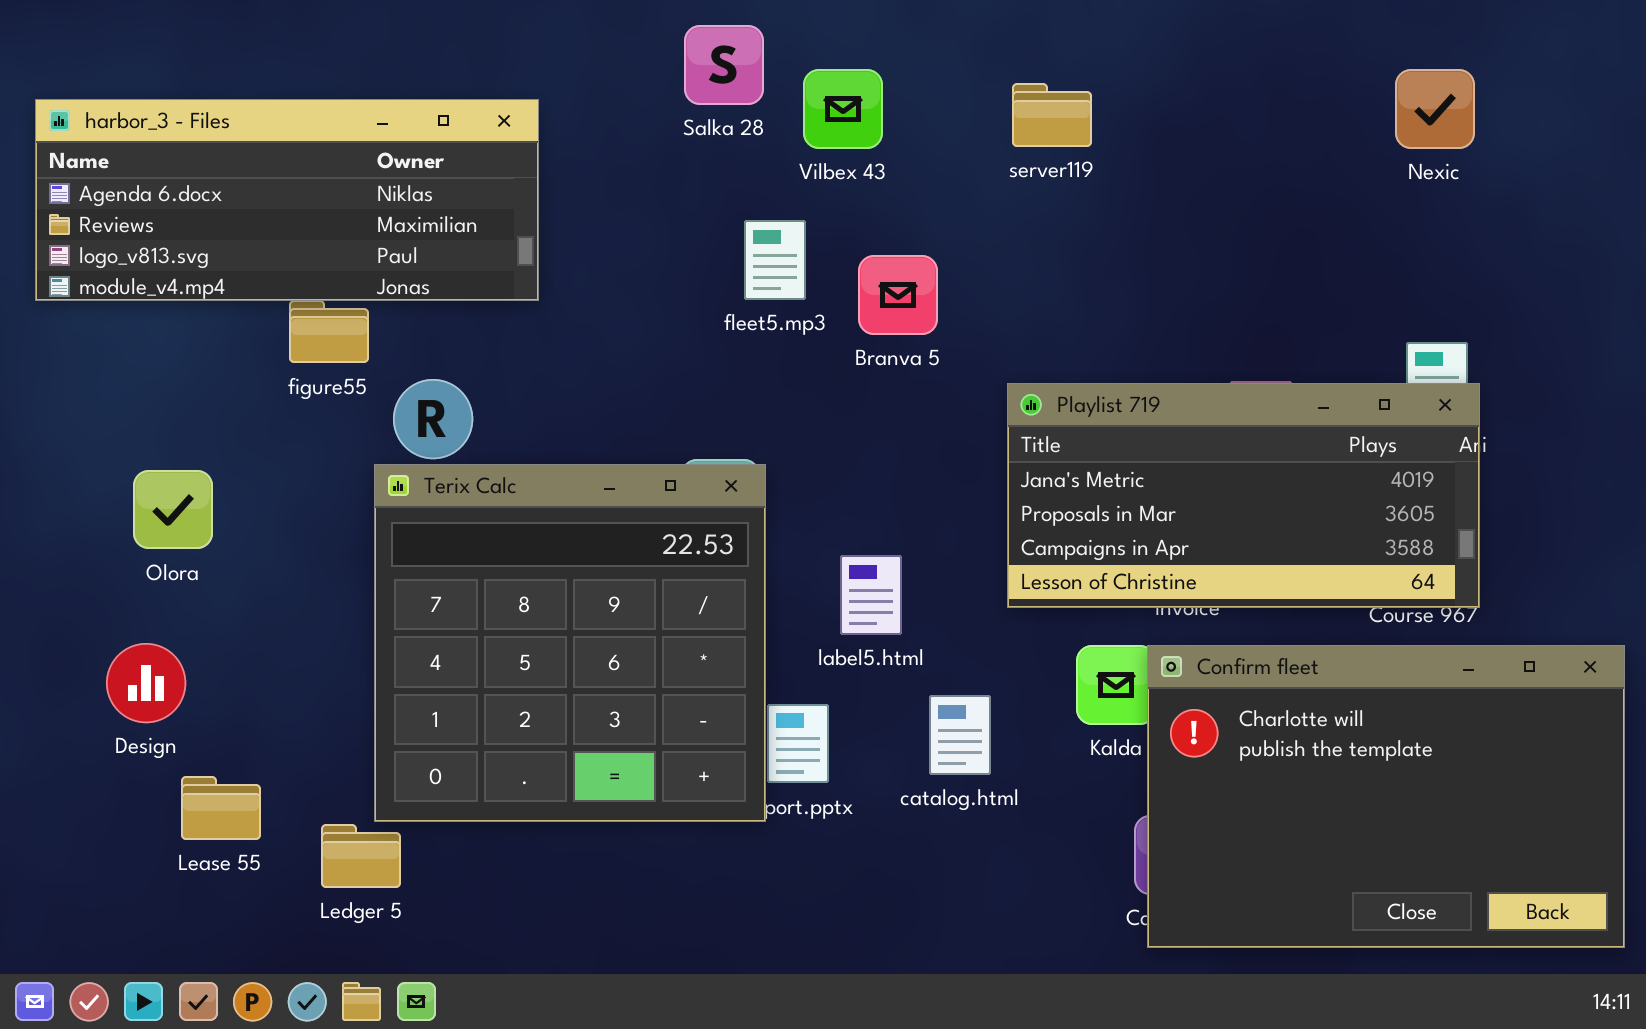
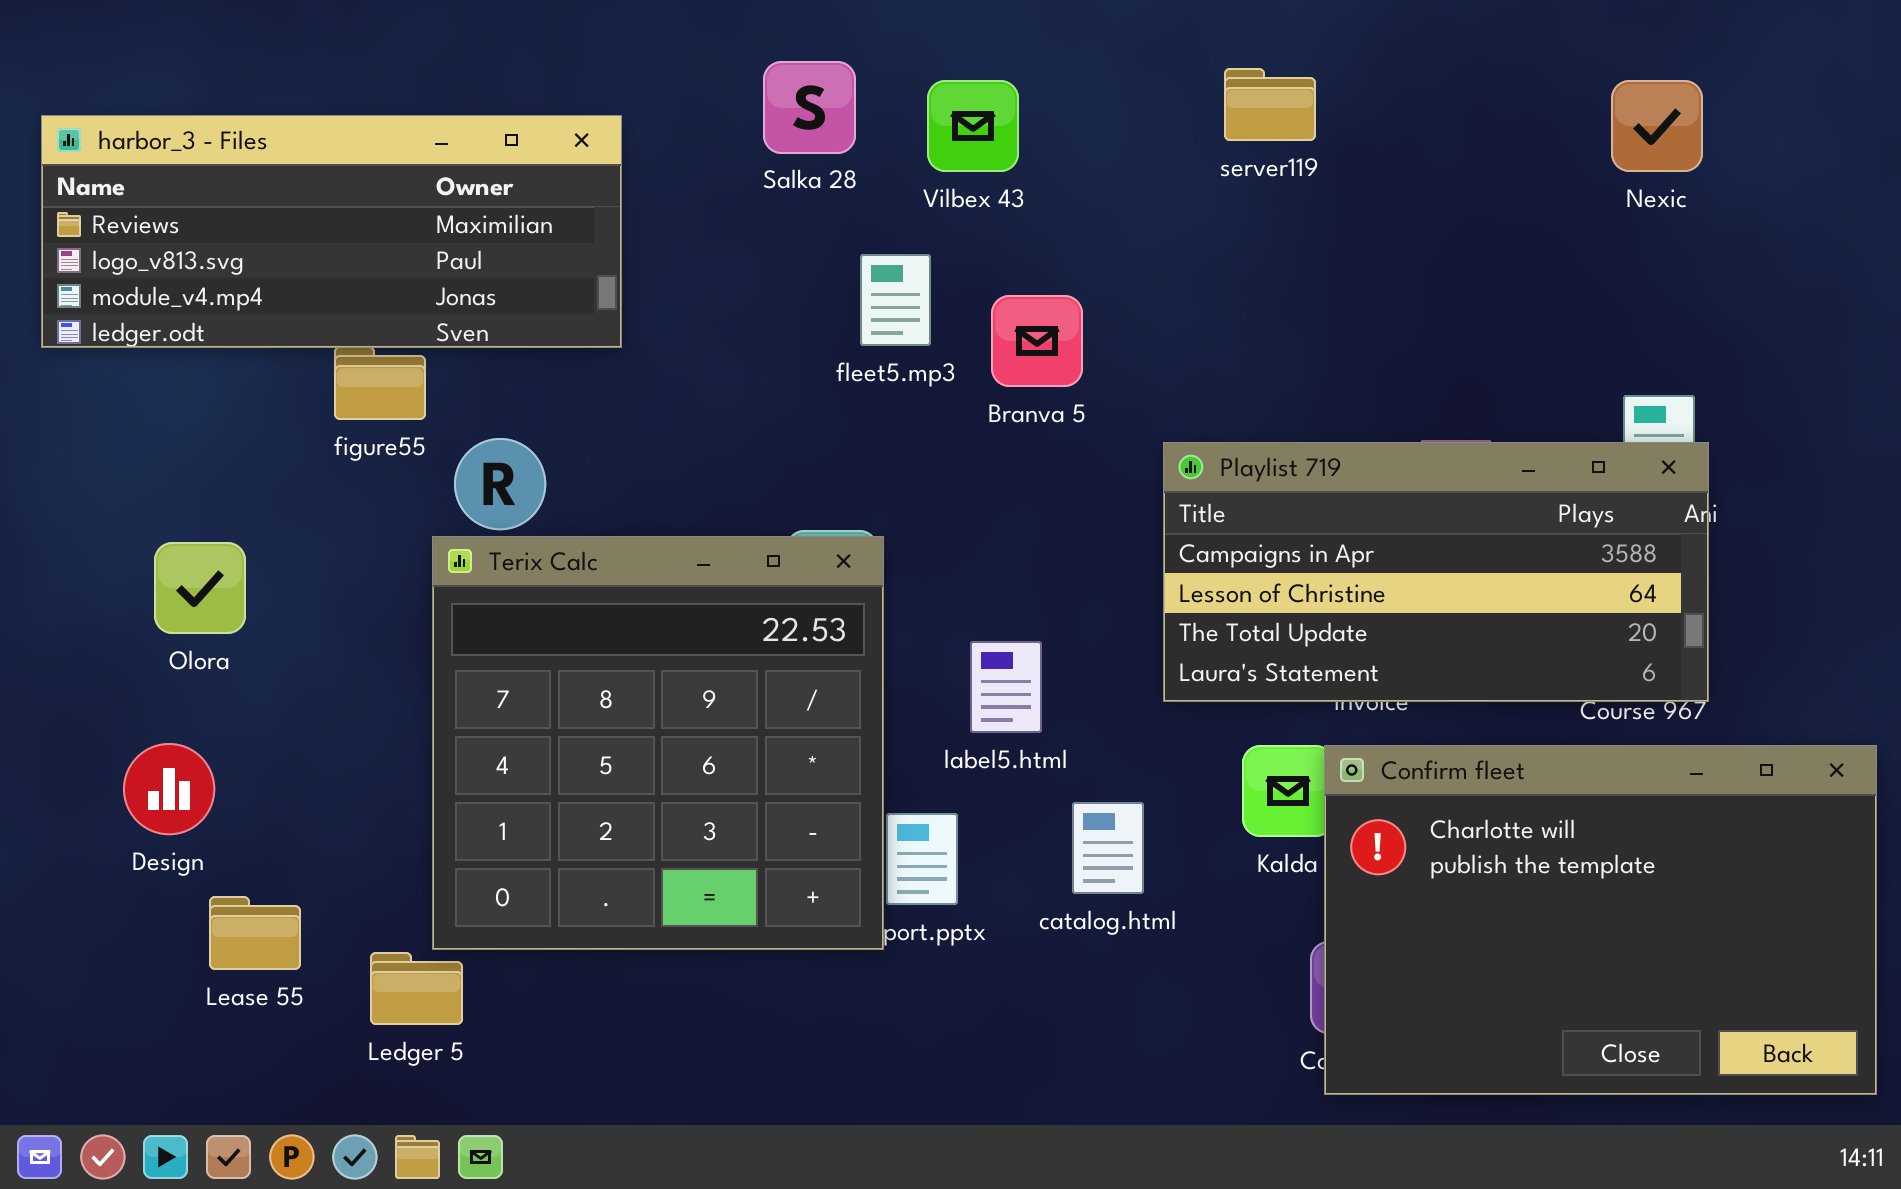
Salka 28: [684,25,764,105] -> [763,61,856,154], moved
server119: [1012,83,1092,147] -> [1224,68,1316,141], moved
harbor_3 - Files: [35,99,539,301] -> [41,115,622,348], scrolled down 1 row
Playlist 719: [1007,383,1480,608] -> [1163,442,1709,702], scrolled down 2 rows

